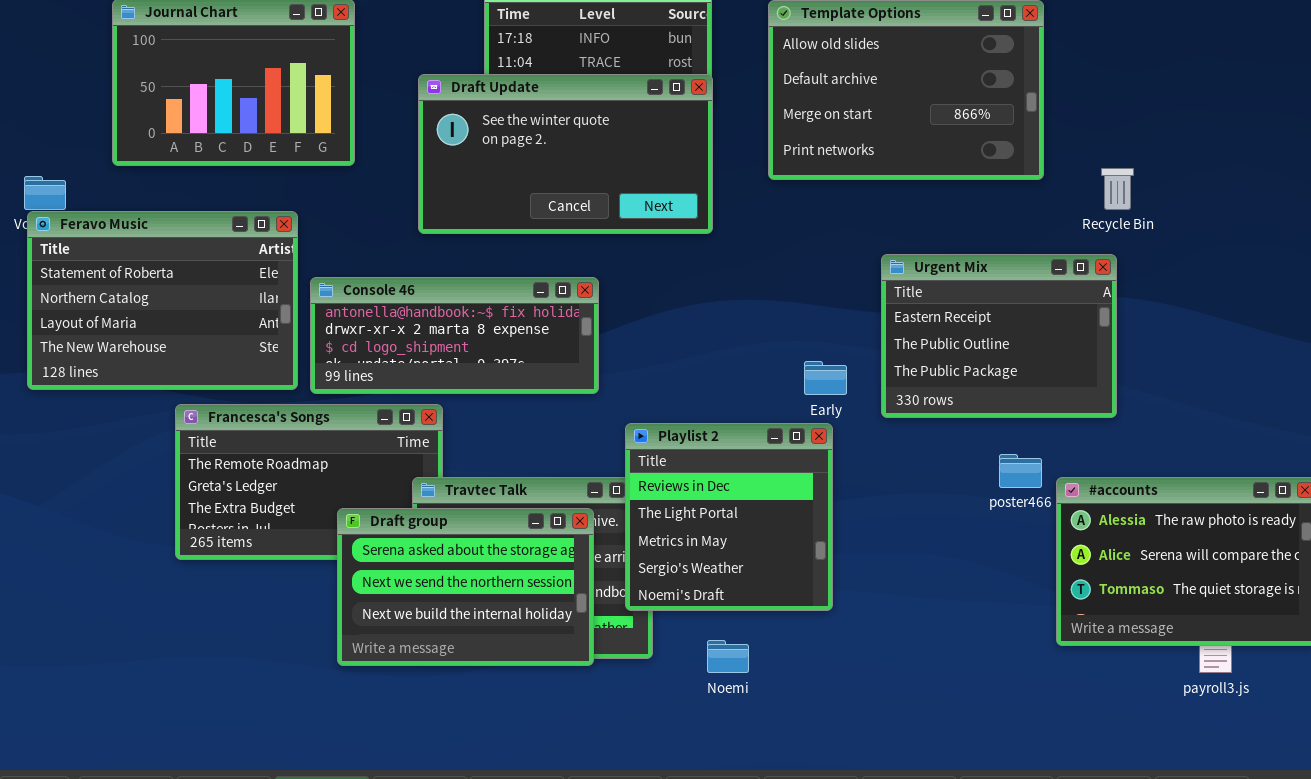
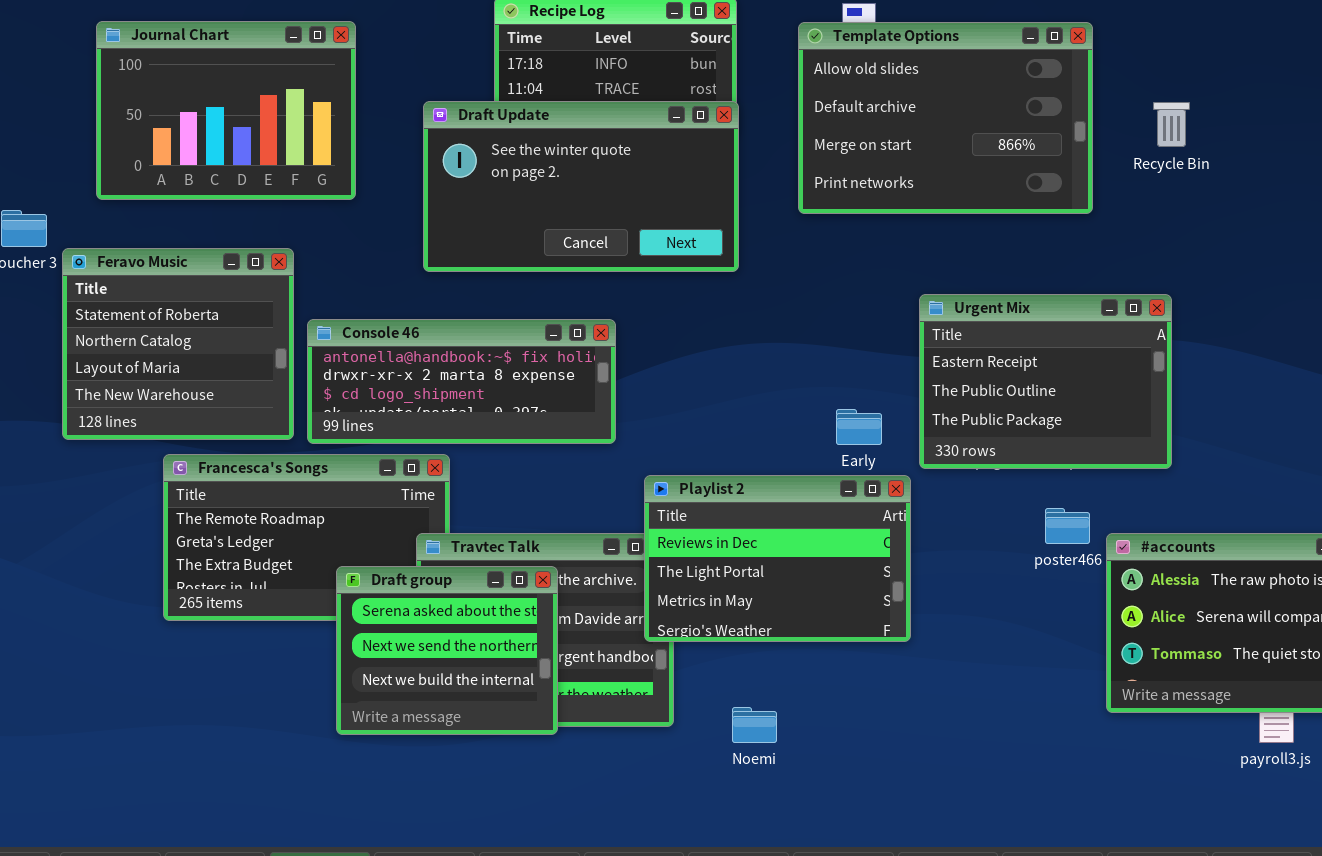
Recycle Bin: [1101,168,1134,210] -> [1153,102,1190,147], moved
Feravo Music: [27,211,298,390] -> [62,248,294,440], resized
Playlist 2: [625,423,833,611] -> [644,475,911,642], resized
Draft group: [337,508,594,666] -> [336,566,558,735], resized

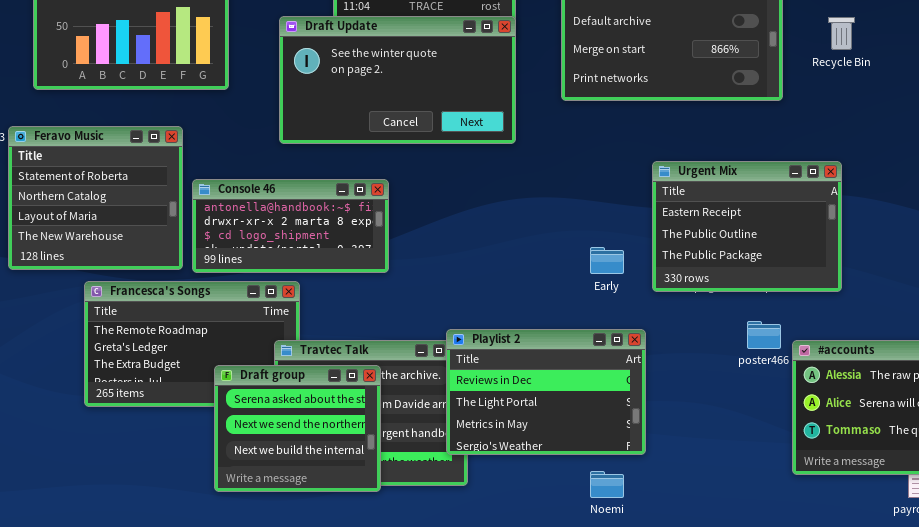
Console 46: [307,319,616,444] -> [192,179,389,273], resized
Playlist 2: [644,475,911,642] -> [446,329,646,455], moved
Noemi: [732,707,777,743] -> [590,471,624,498], moved

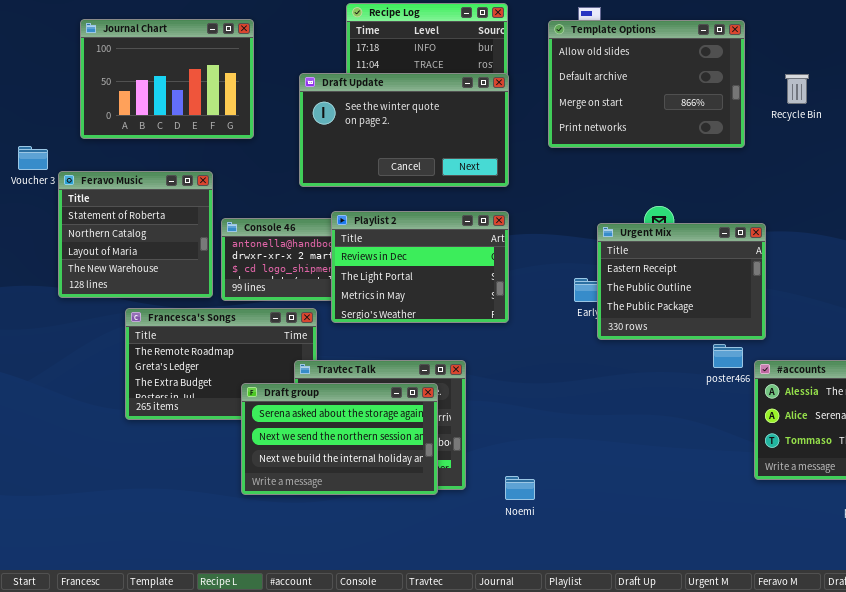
Urgent Mix: [652,161,842,292] -> [597,223,766,340], moved
Playlist 2: [446,329,646,455] -> [331,211,509,323], moved
Draft group: [214,365,381,492] -> [241,383,438,495], resized
Noemi: [590,471,624,498] -> [505,476,535,500], moved

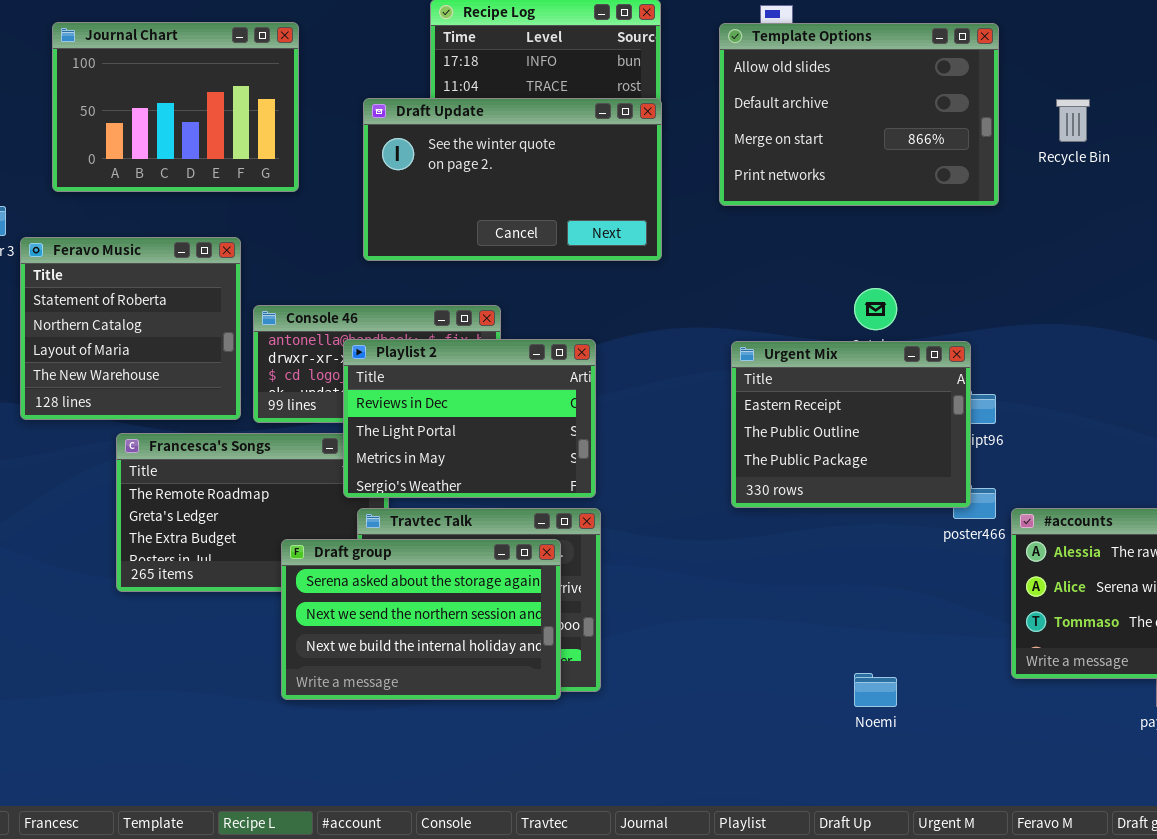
Playlist 2: [331,211,509,323] -> [343,339,596,498], moved
Urgent Mix: [597,223,766,340] -> [731,341,971,508], moved
Noemi: [505,476,535,500] -> [854,673,897,707], moved

